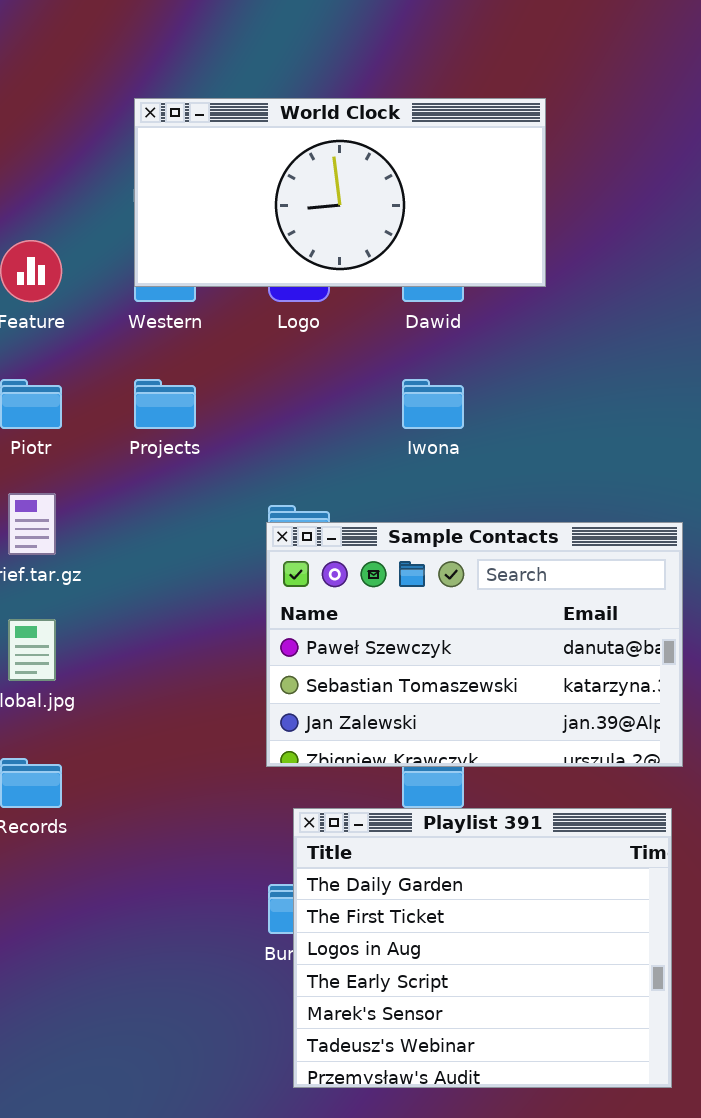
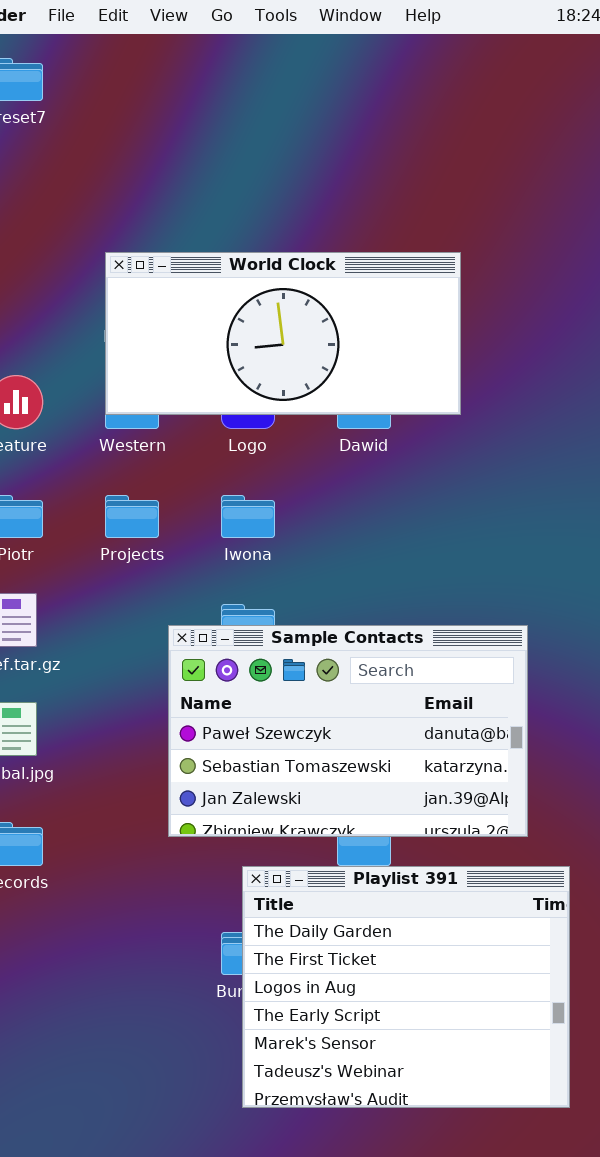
Iwona: [402,379,464,429] -> [221,495,275,538], moved
Sample Contacts: [266,522,683,767] -> [168,625,528,837], moved

